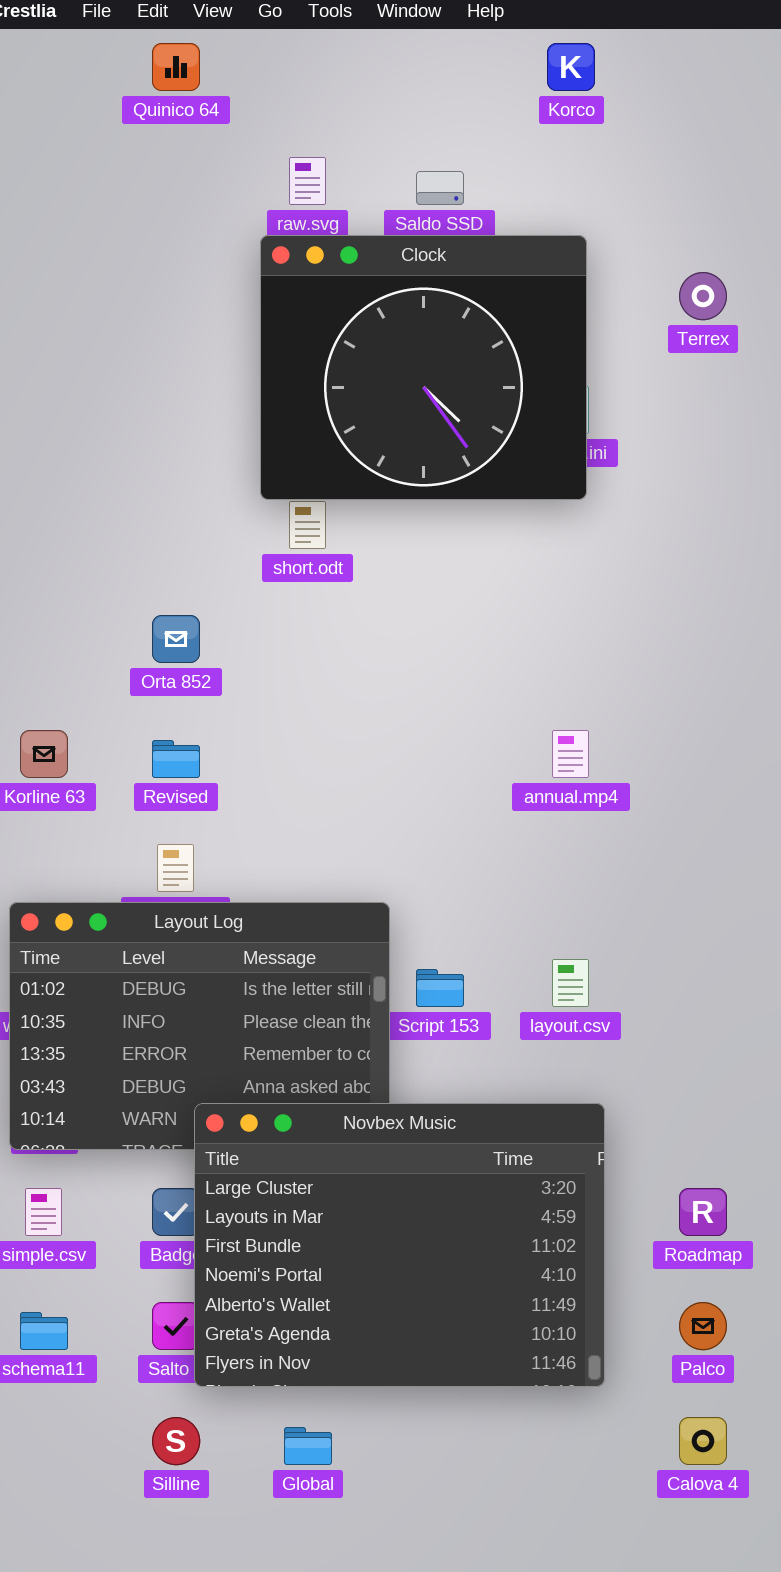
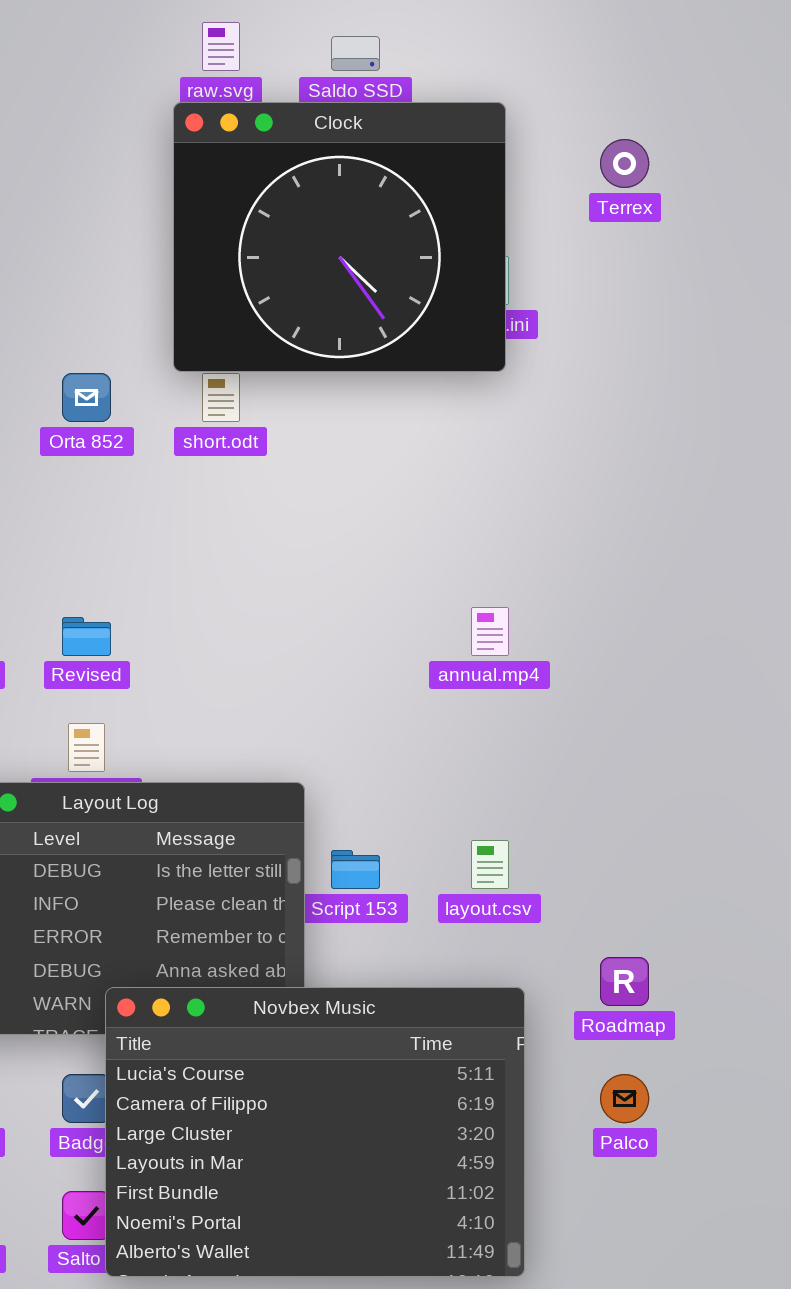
Orta 852: [152,615,200,663] -> [62,373,111,422], moved
Novbex Music: [194,1103,605,1387] -> [105,987,525,1277], scrolled up 2 rows
Roadmap: [679,1188,727,1236] -> [600,957,649,1006], moved
Palco: [679,1302,727,1350] -> [600,1074,649,1123], moved

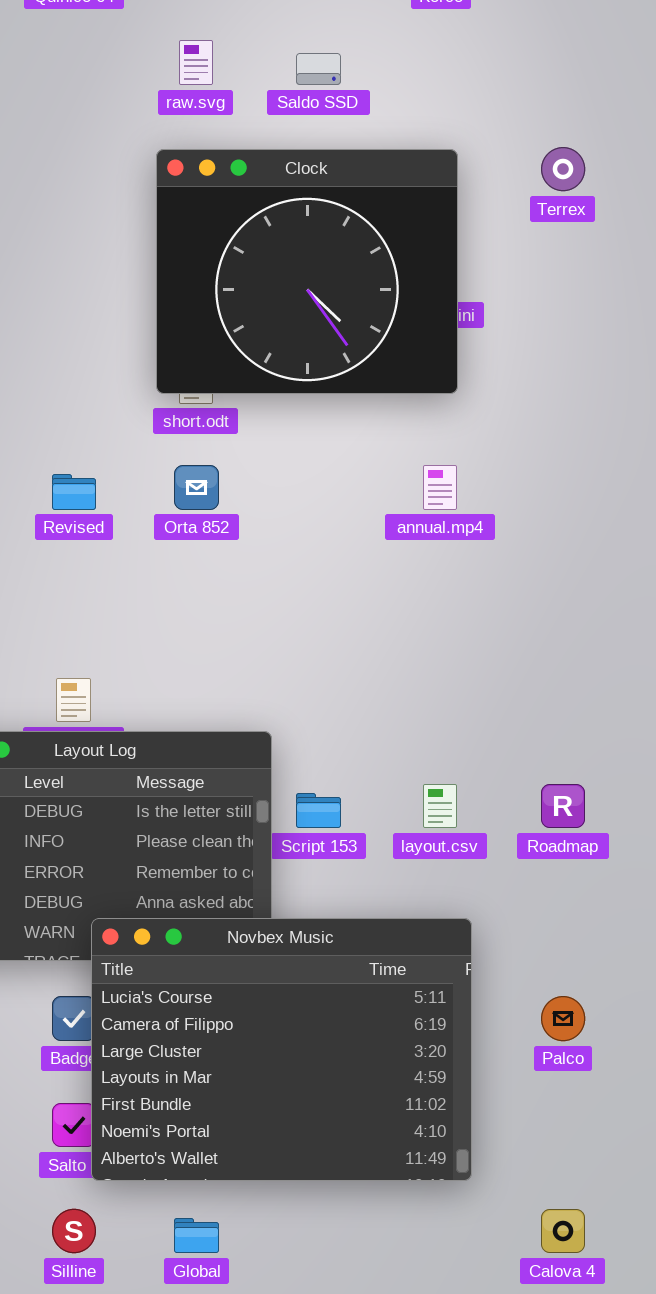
Clock: [173,102,506,372] -> [156,149,458,394], moved
Orta 852: [62,373,111,422] -> [174,465,219,510], moved
annual.mp4: [471,607,509,656] -> [423,465,457,510], moved
Revised: [62,617,111,656] -> [52,474,96,510], moved
Roadmap: [600,957,649,1006] -> [541,784,585,828], moved

